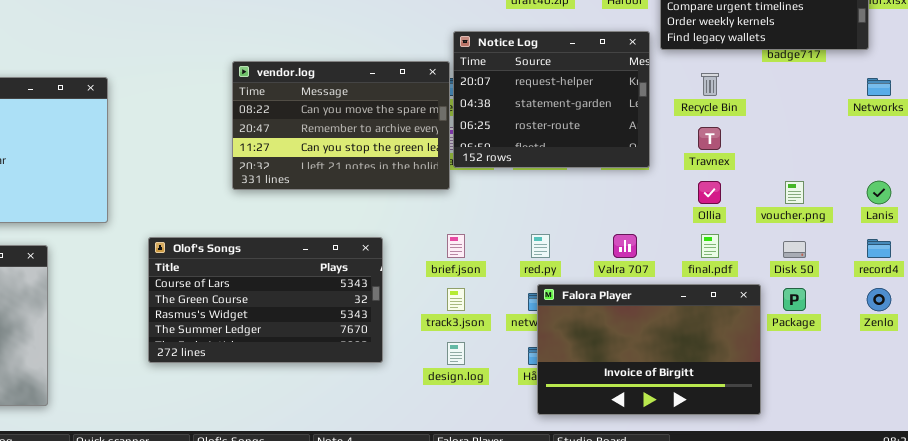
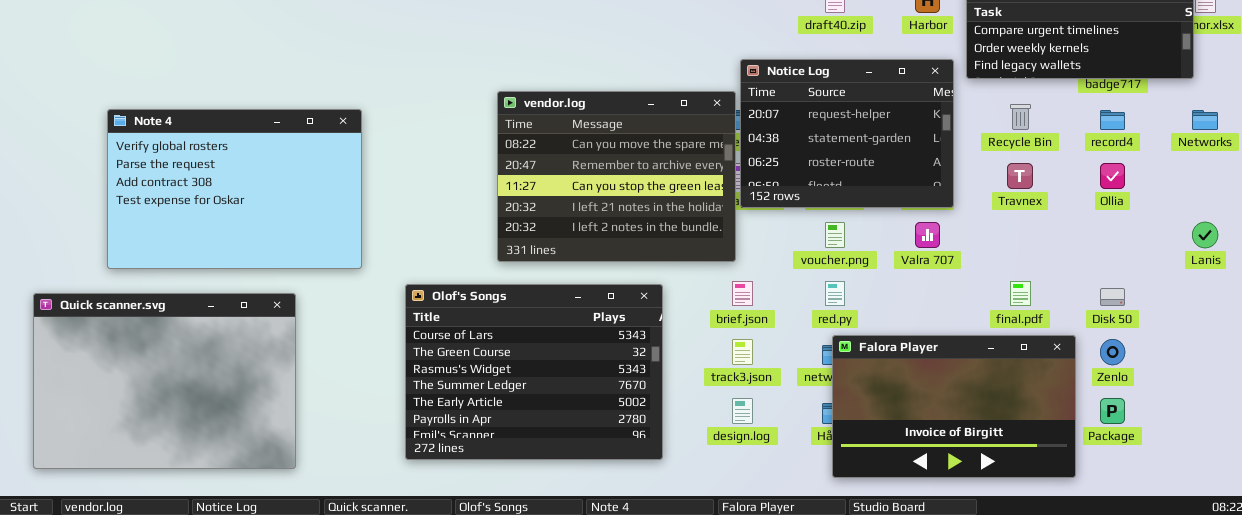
vendor.log: [232,61,450,190] -> [497,91,736,262], resized
Ollia: [698,181,721,204] -> [1100,163,1125,189], moved
voucher.png: [785,181,804,204] -> [825,222,845,248], moved
Valra 707: [613,234,637,258] -> [915,222,940,248], moved
Olof's Songs: [148,237,383,363] -> [405,284,663,460], resized
record4: [867,239,891,258] -> [1100,110,1125,130], moved
Package: [783,288,806,311] -> [1100,398,1125,424], moved
Zenlo: [867,288,891,311] -> [1100,339,1125,365], moved

